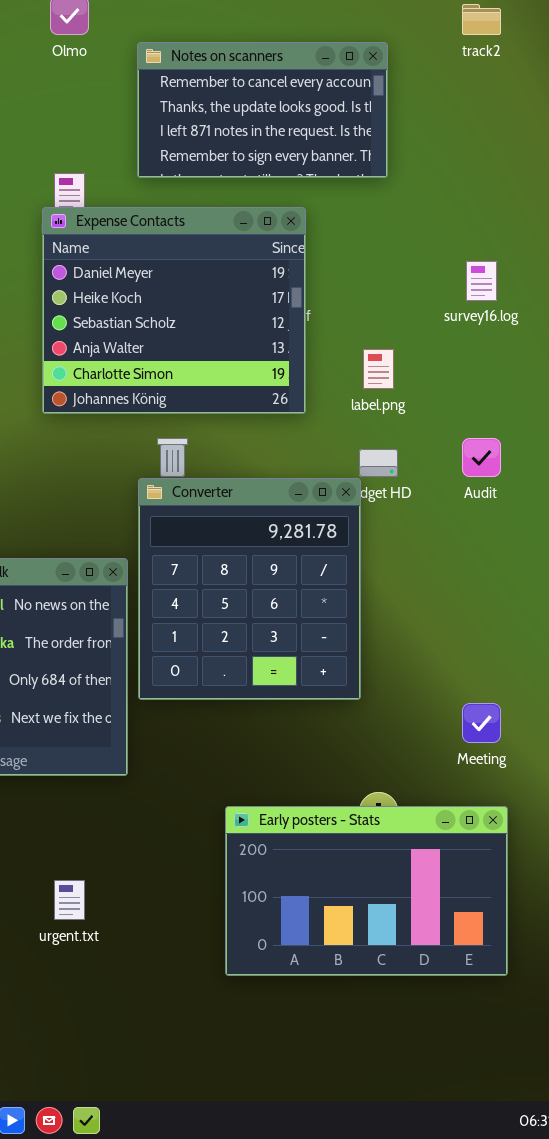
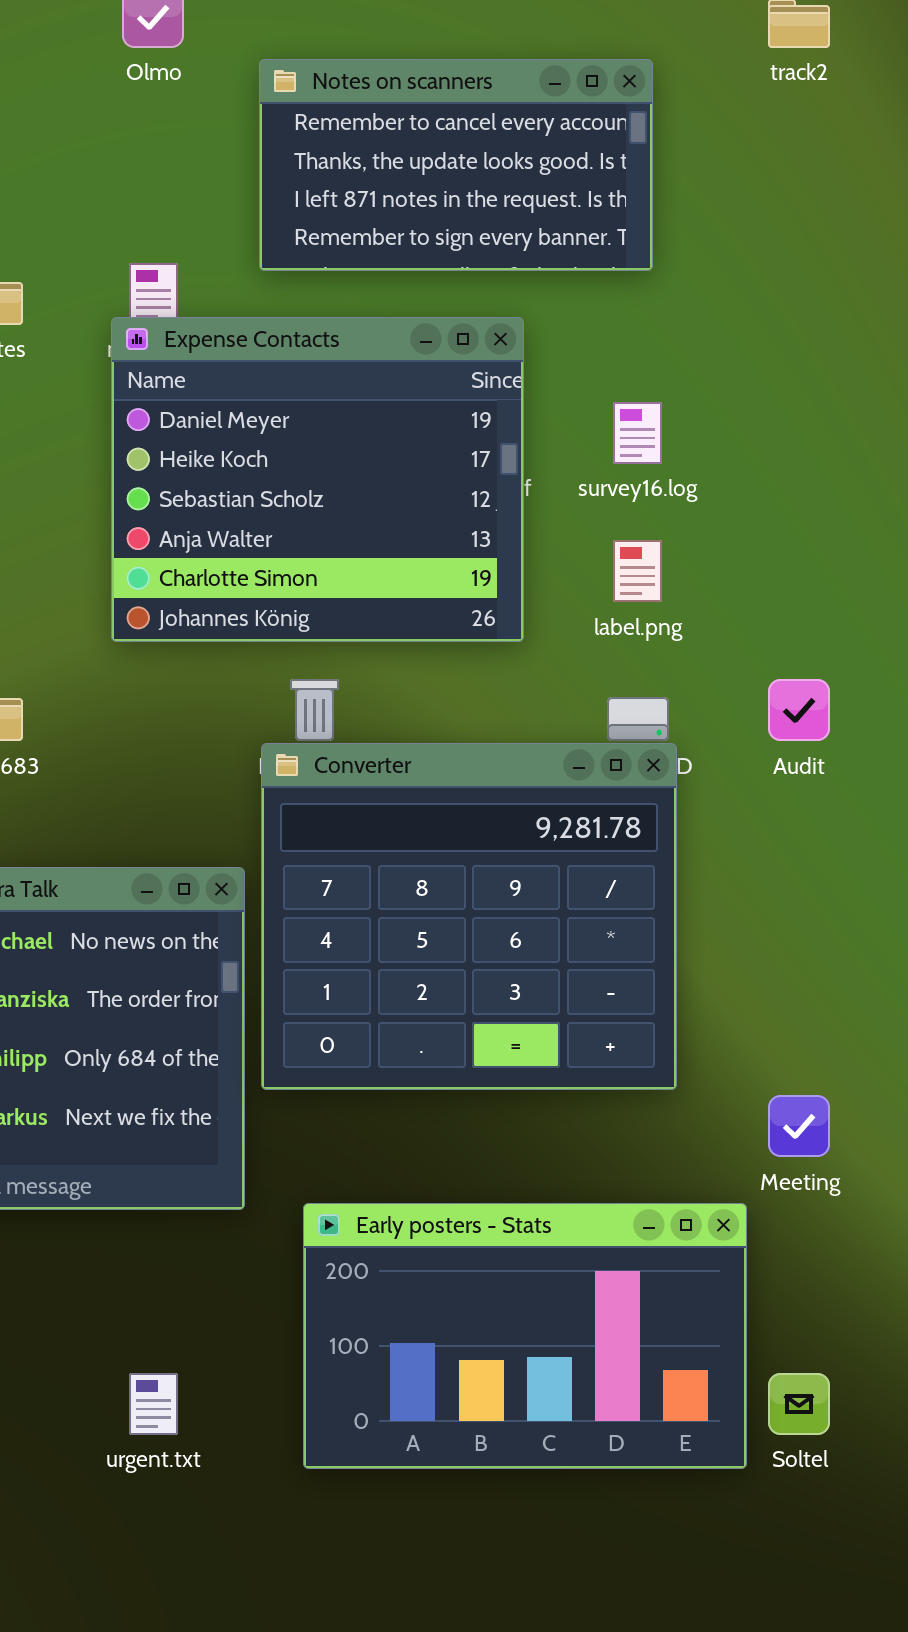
survey16.log: [466,261,497,301] -> [613,402,662,464], moved
Converter: [138,478,361,700] -> [261,743,677,1090], resized
Early posters - Stats: [225,806,508,976] -> [303,1203,747,1469], moved

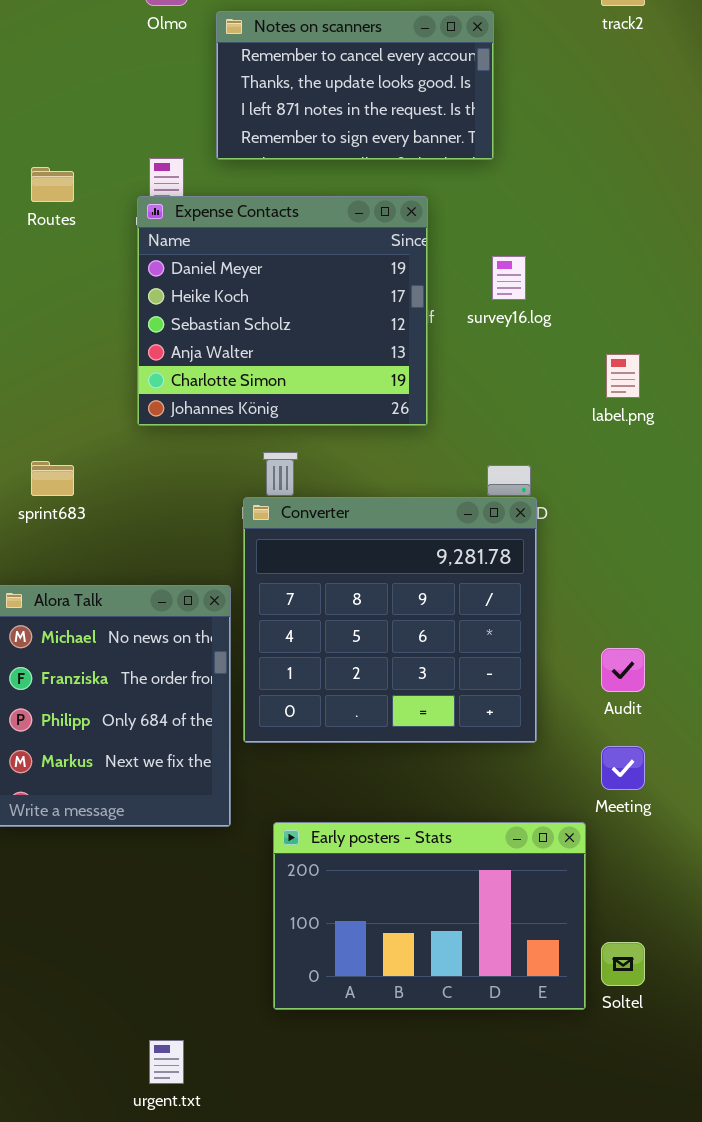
Notes on scanners: [259,59,653,271] -> [216,11,494,160], moved
label.png: [613,540,662,602] -> [606,354,640,398], moved
Audit: [768,679,830,741] -> [601,648,645,692], moved
urgent.txt: [129,1373,178,1435] -> [149,1040,184,1084], moved

